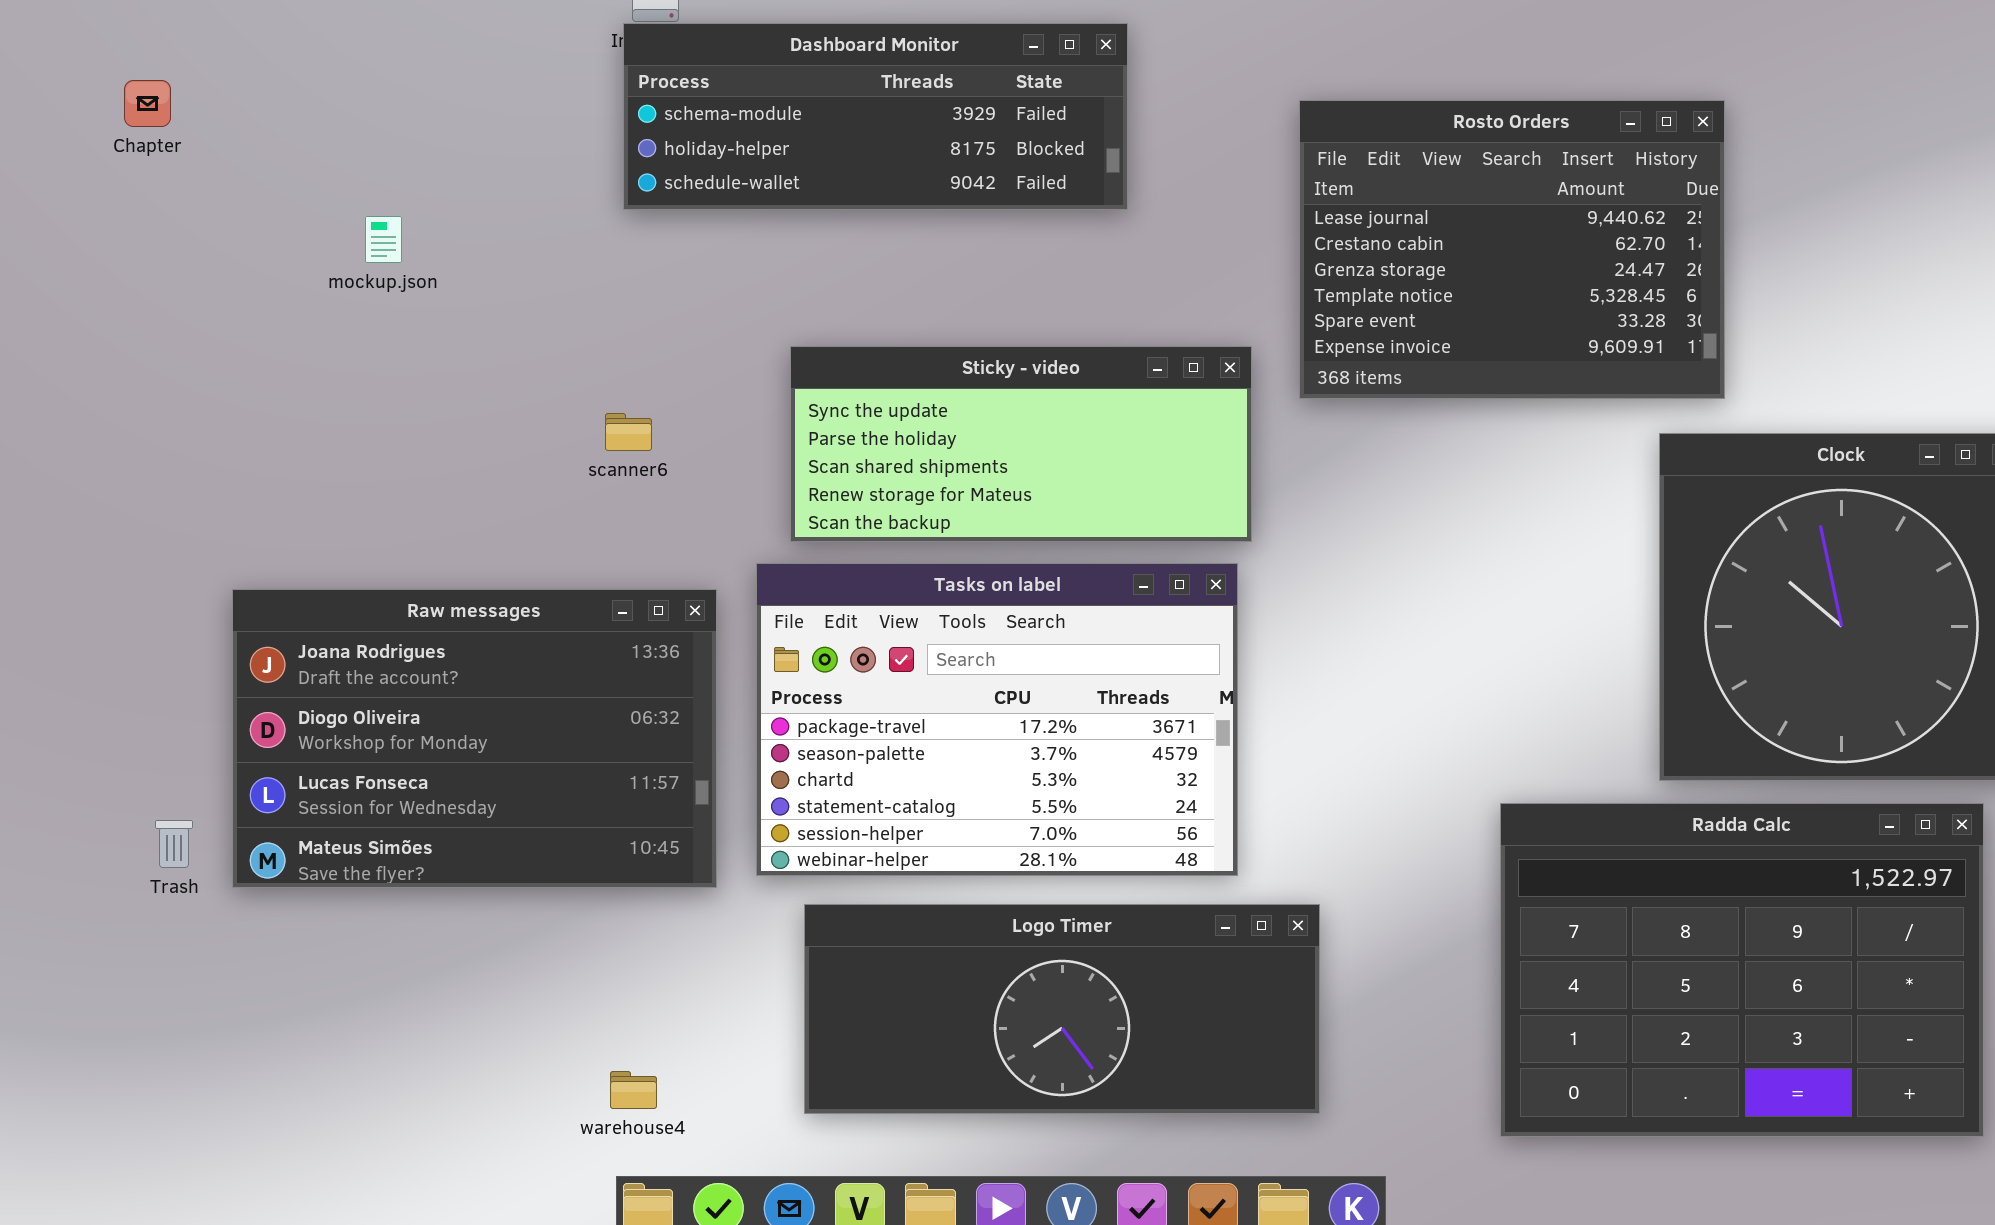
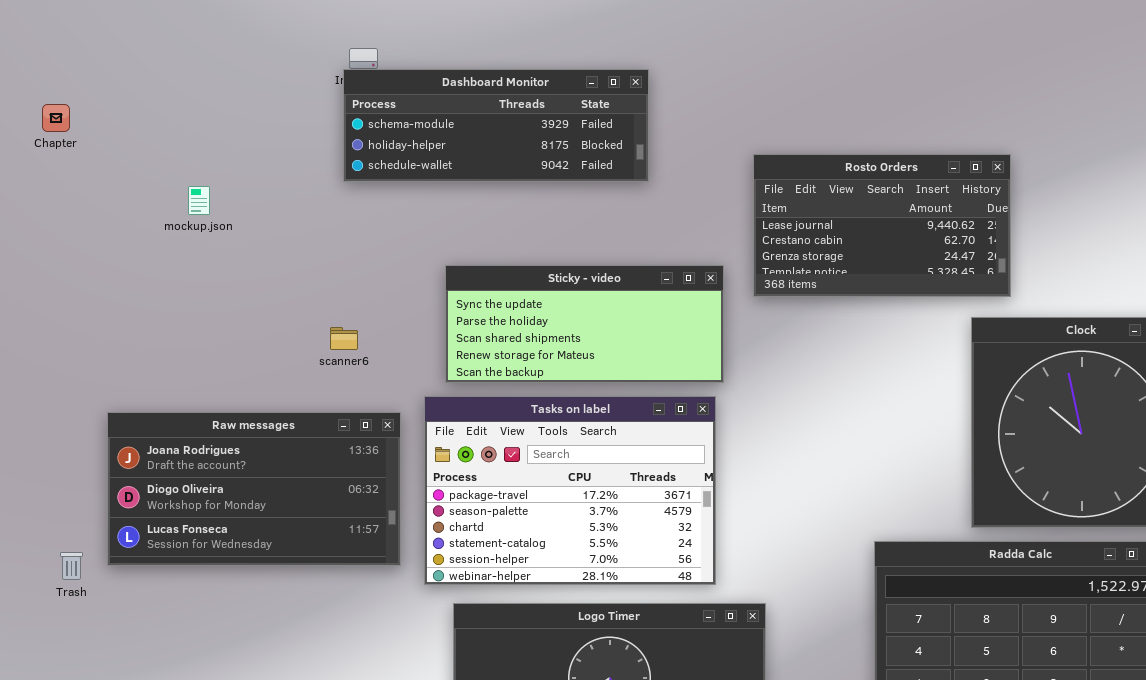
Rosto Orders: [1299,100,1725,399] -> [753,154,1011,297], resized
scanner6: [605,413,652,451] -> [330,327,358,350], moved
Raw messages: [232,589,717,888] -> [107,412,401,566], resized

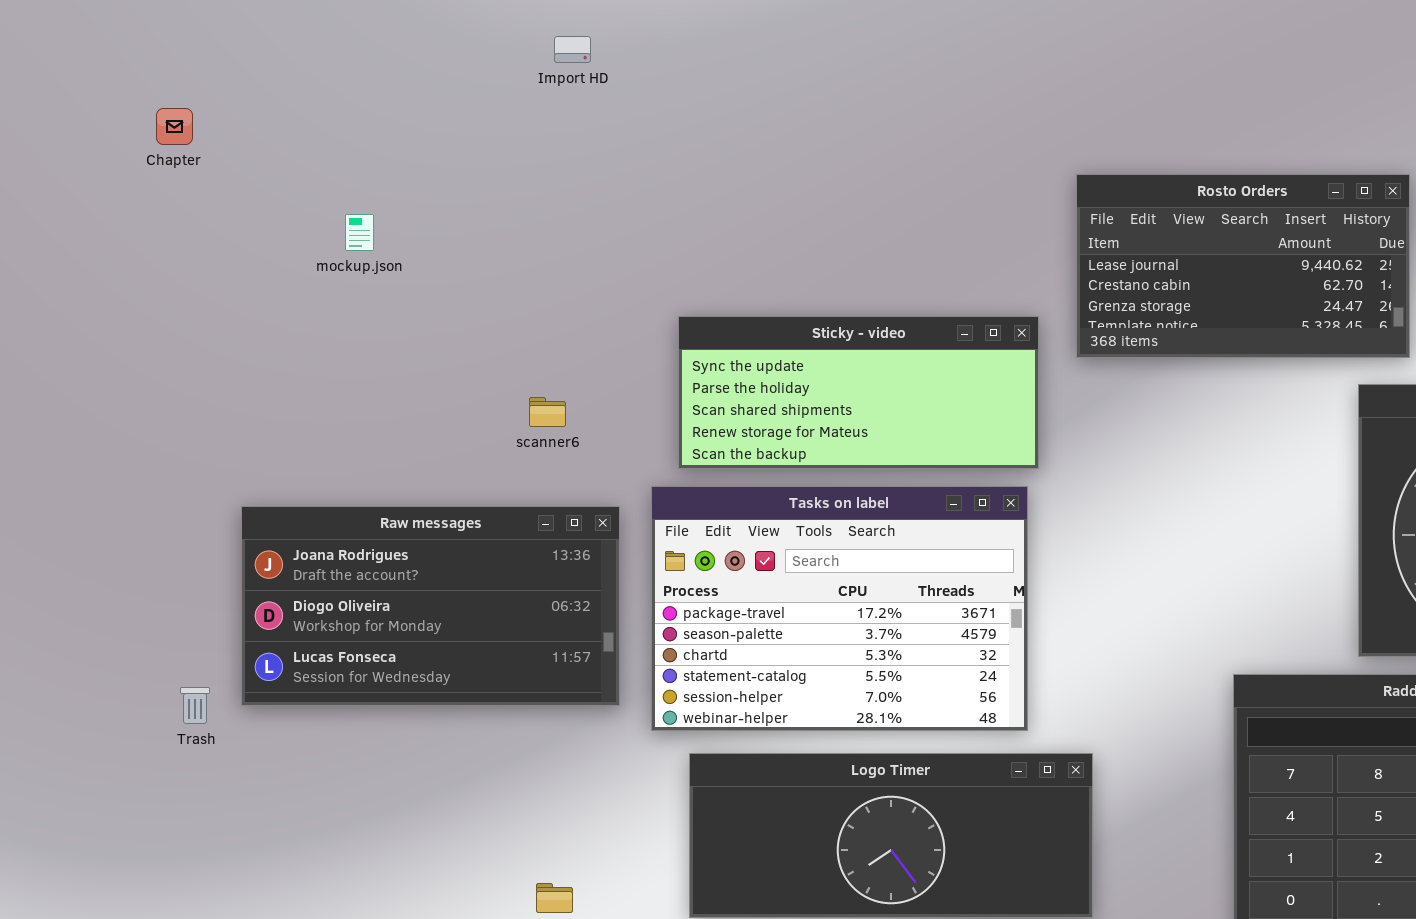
Dashboard Monitor: [343,69,649,182] -> none, closed

